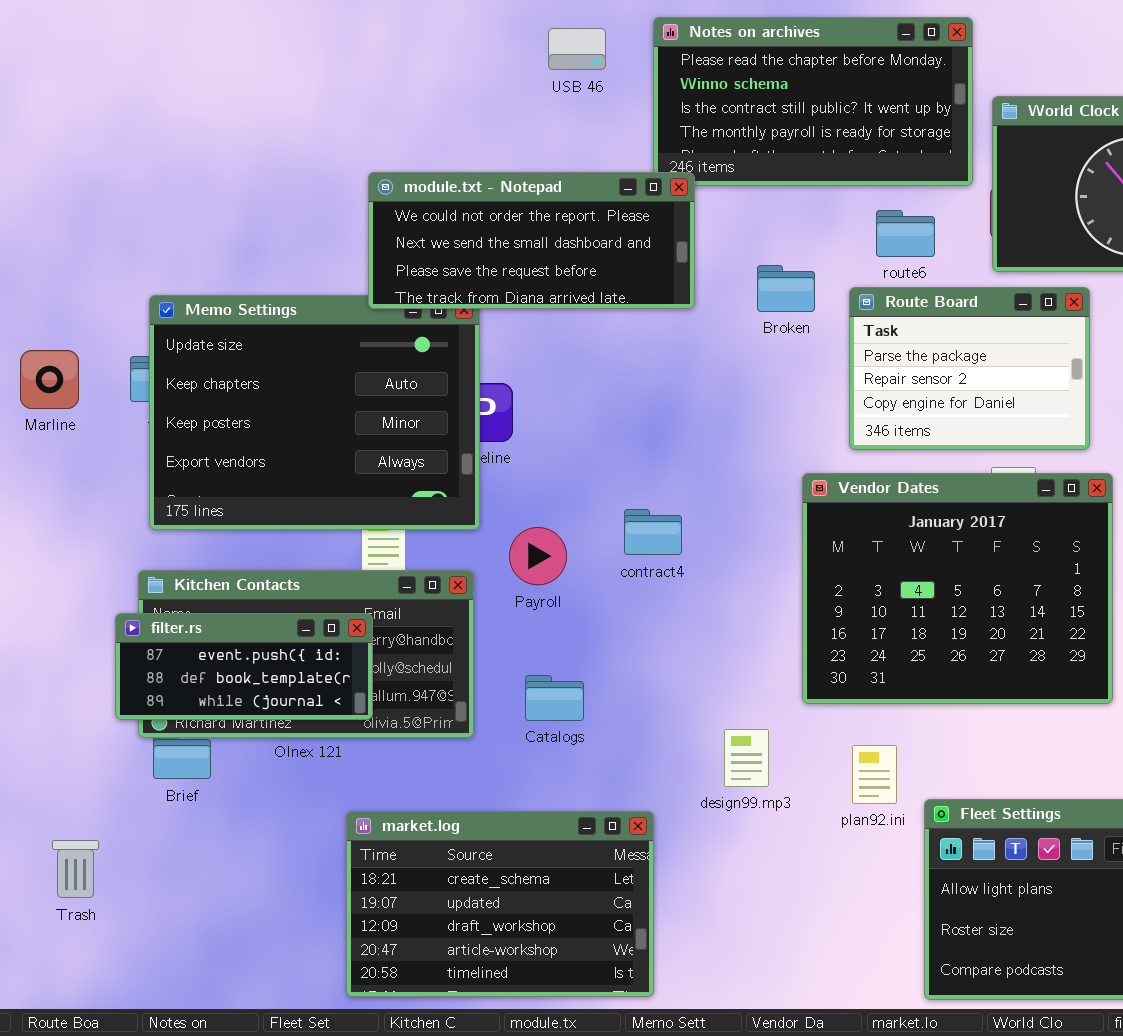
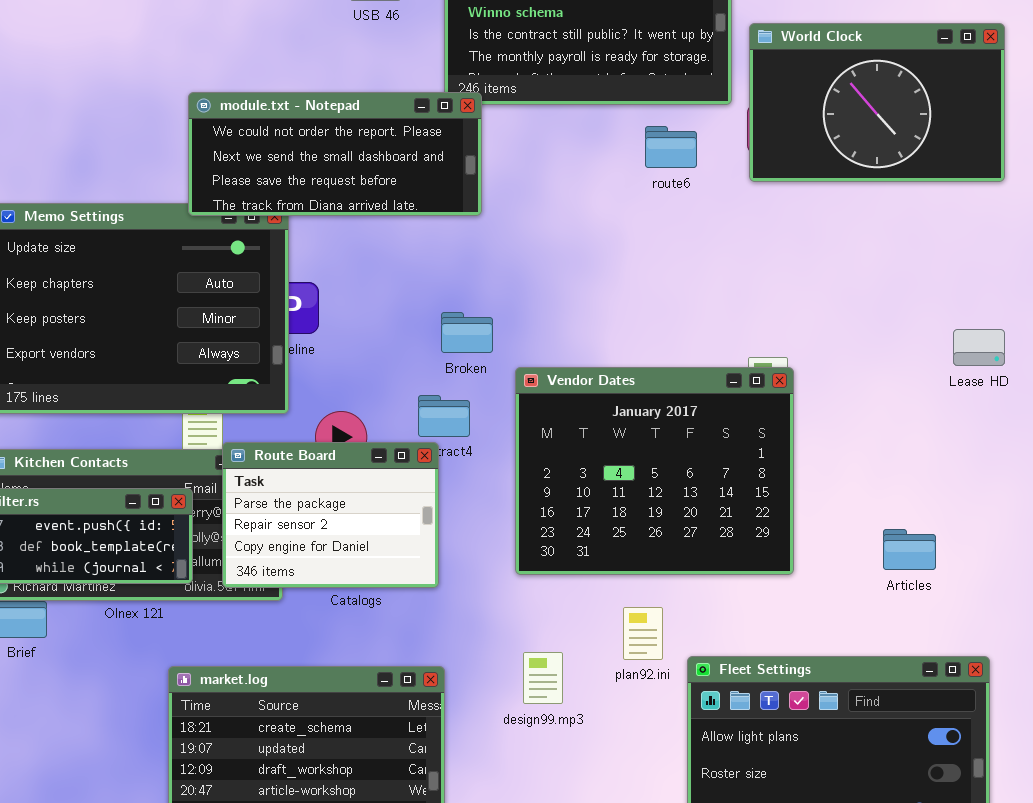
Broken: [757,265,815,312] -> [441,312,493,353], moved
Route Board: [849,287,1090,450] -> [222,442,439,588], moved
Vendor Dates: [802,473,1113,704] -> [515,367,794,575], moved
design99.mp3: [724,729,769,787] -> [523,652,563,704], moved

